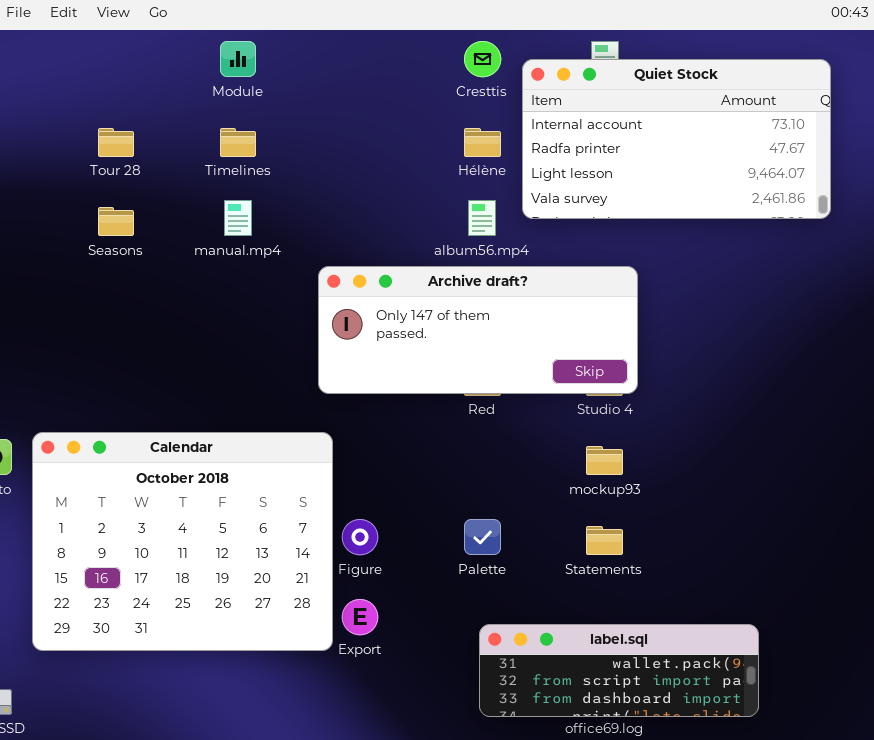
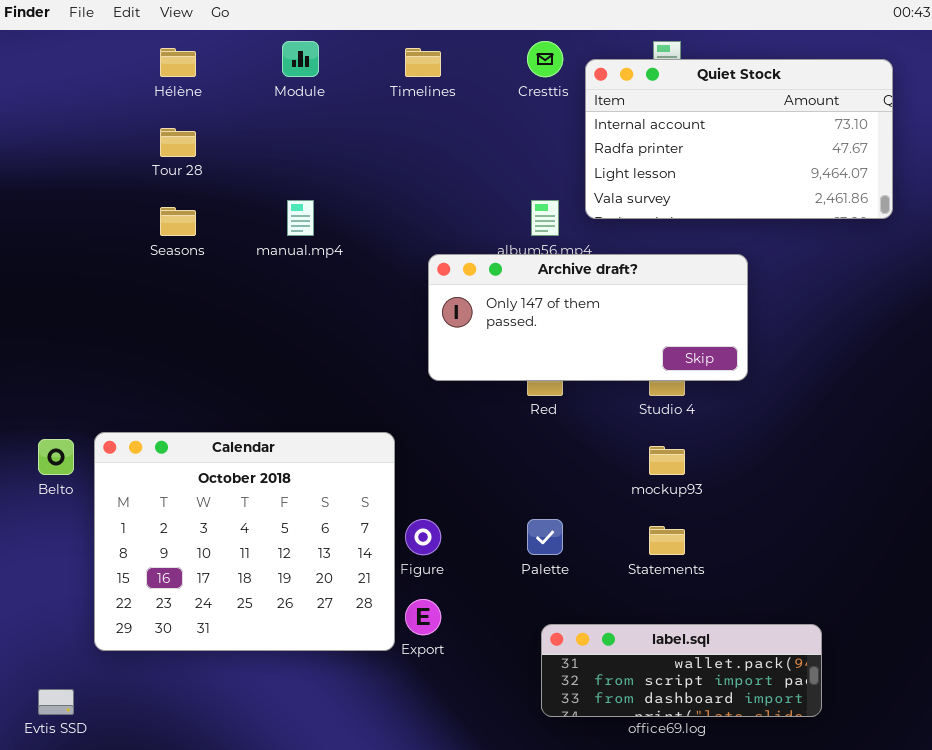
Timelines: [220,128,256,157] -> [405,48,441,77], moved
Hélène: [464,128,501,157] -> [160,48,196,77], moved
Archive draft?: [318,266,638,394] -> [428,254,748,381], moved

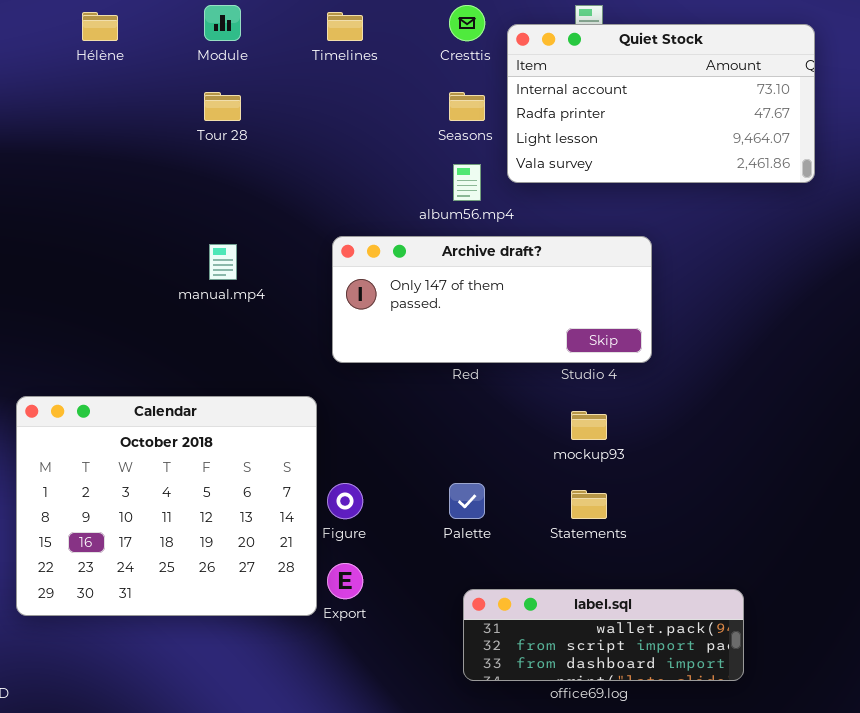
Tour 28: [160,128,196,157] -> [204,92,241,121], moved
manual.mp4: [287,200,314,236] -> [209,244,237,280], moved
Seasons: [160,207,196,236] -> [449,92,485,121], moved
Archive draft?: [428,254,748,381] -> [332,236,652,363], moved

